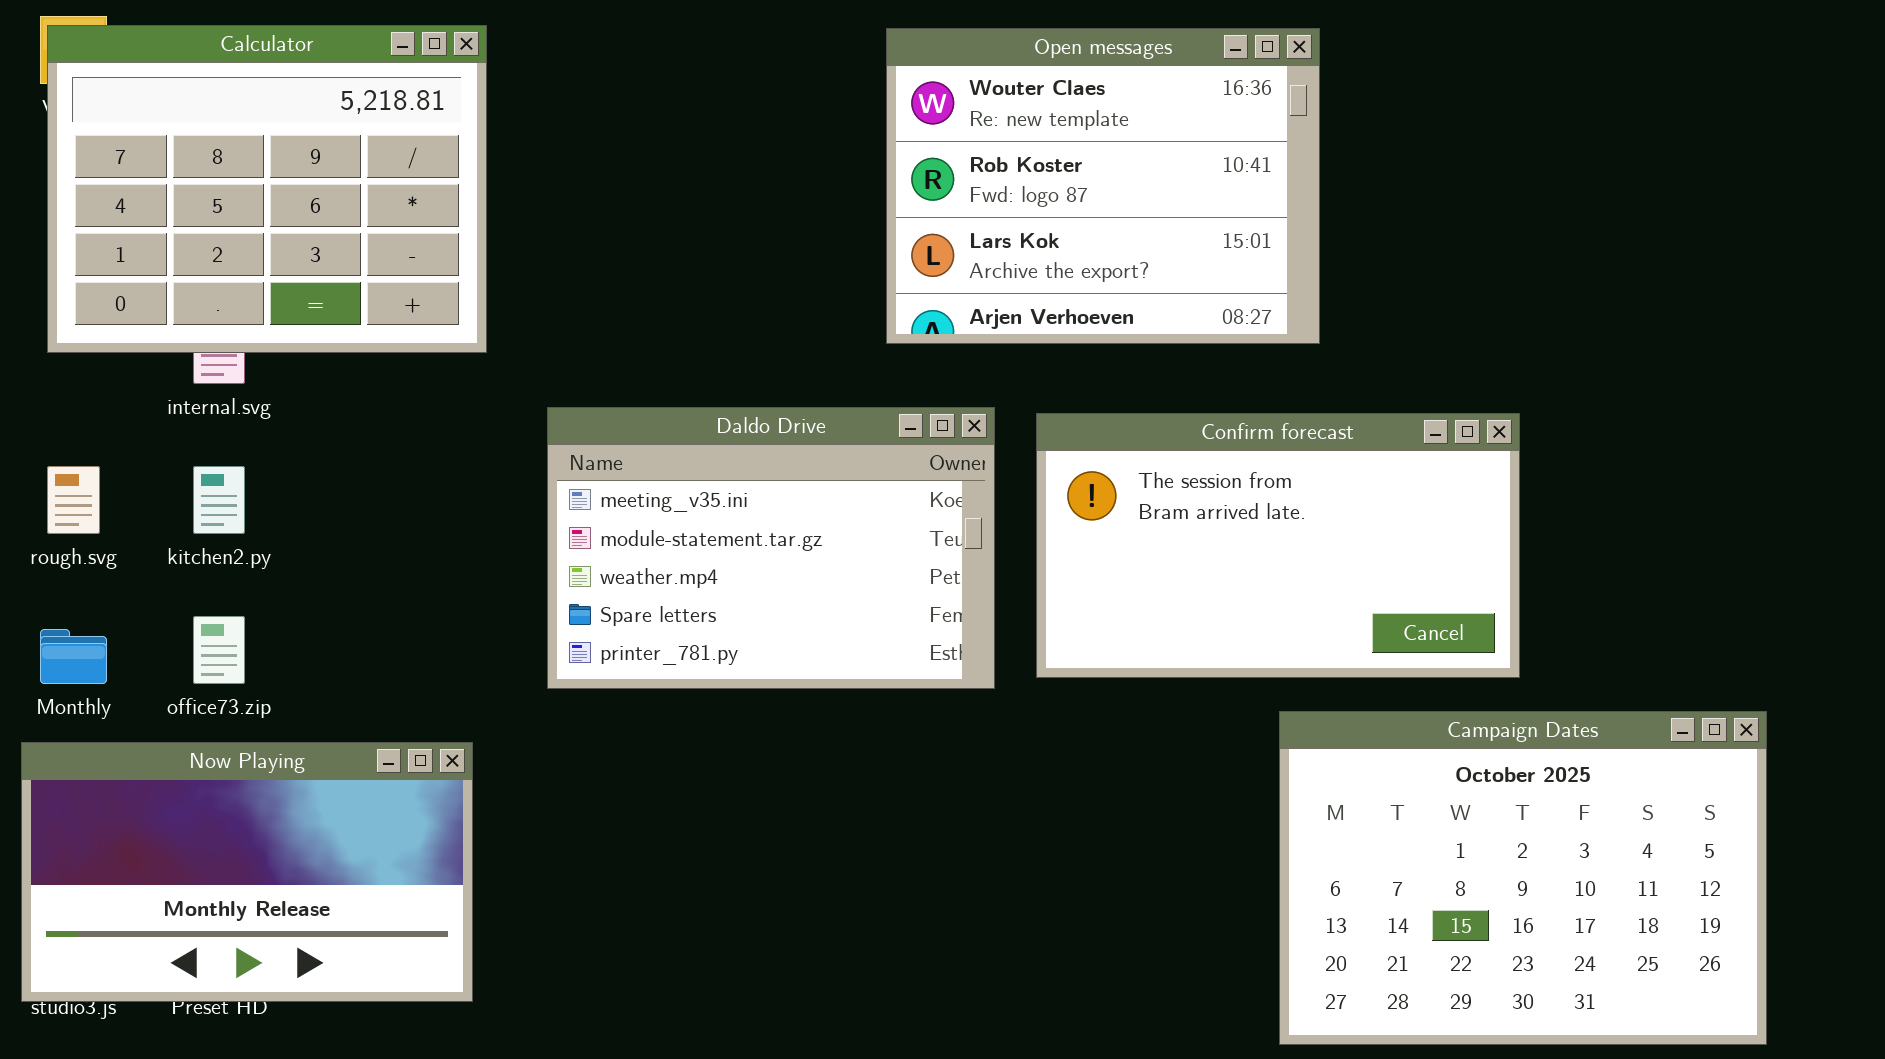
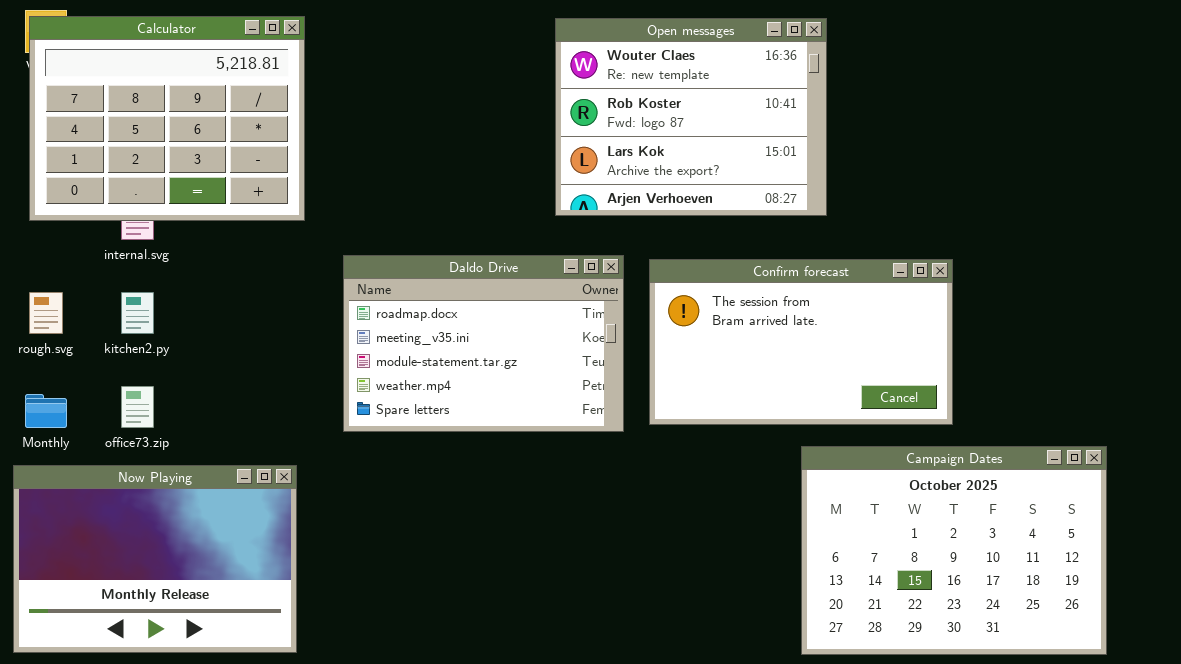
Daldo Drive: [547,407,995,689] -> [343,255,624,432], scrolled up 1 row
Now Playing: [21,742,473,1002] -> [13,465,297,653], resized

